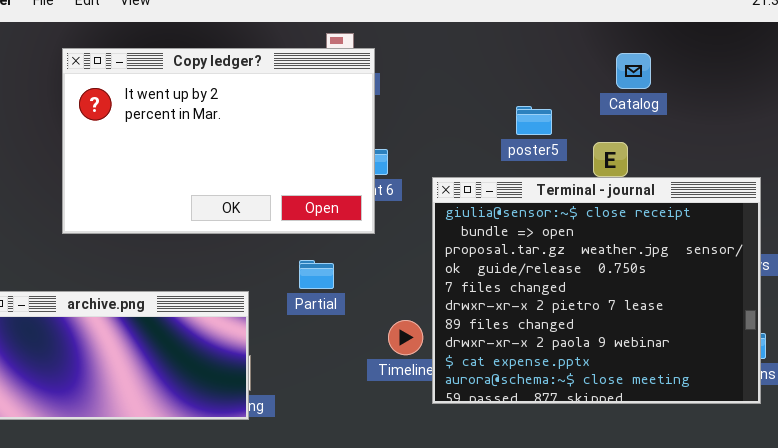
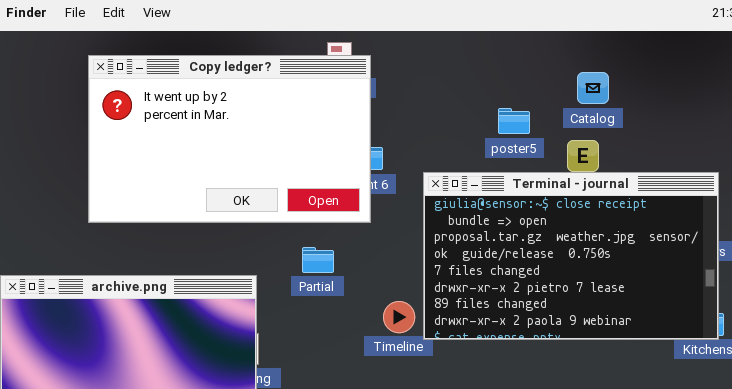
Catalog: [616,53,651,89] -> [577,72,609,104], moved
Terminal - journal: [432,177,761,404] -> [423,172,719,340], resized

